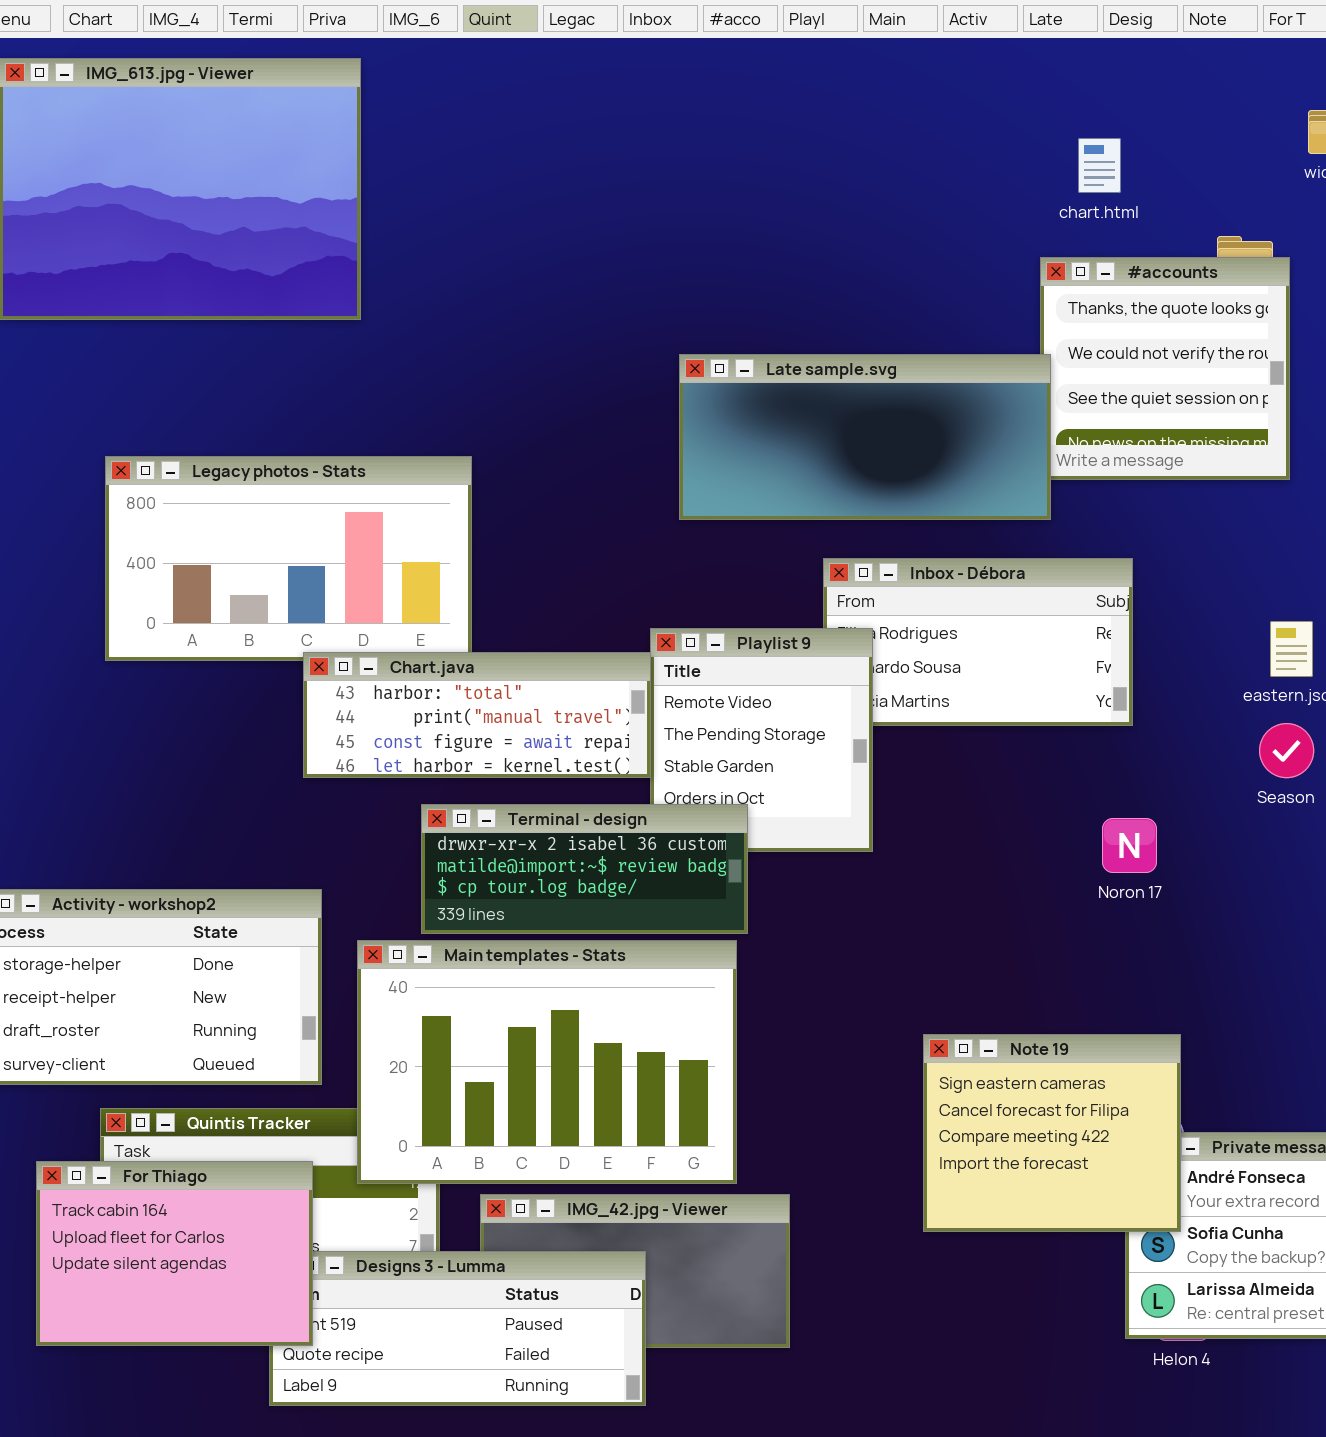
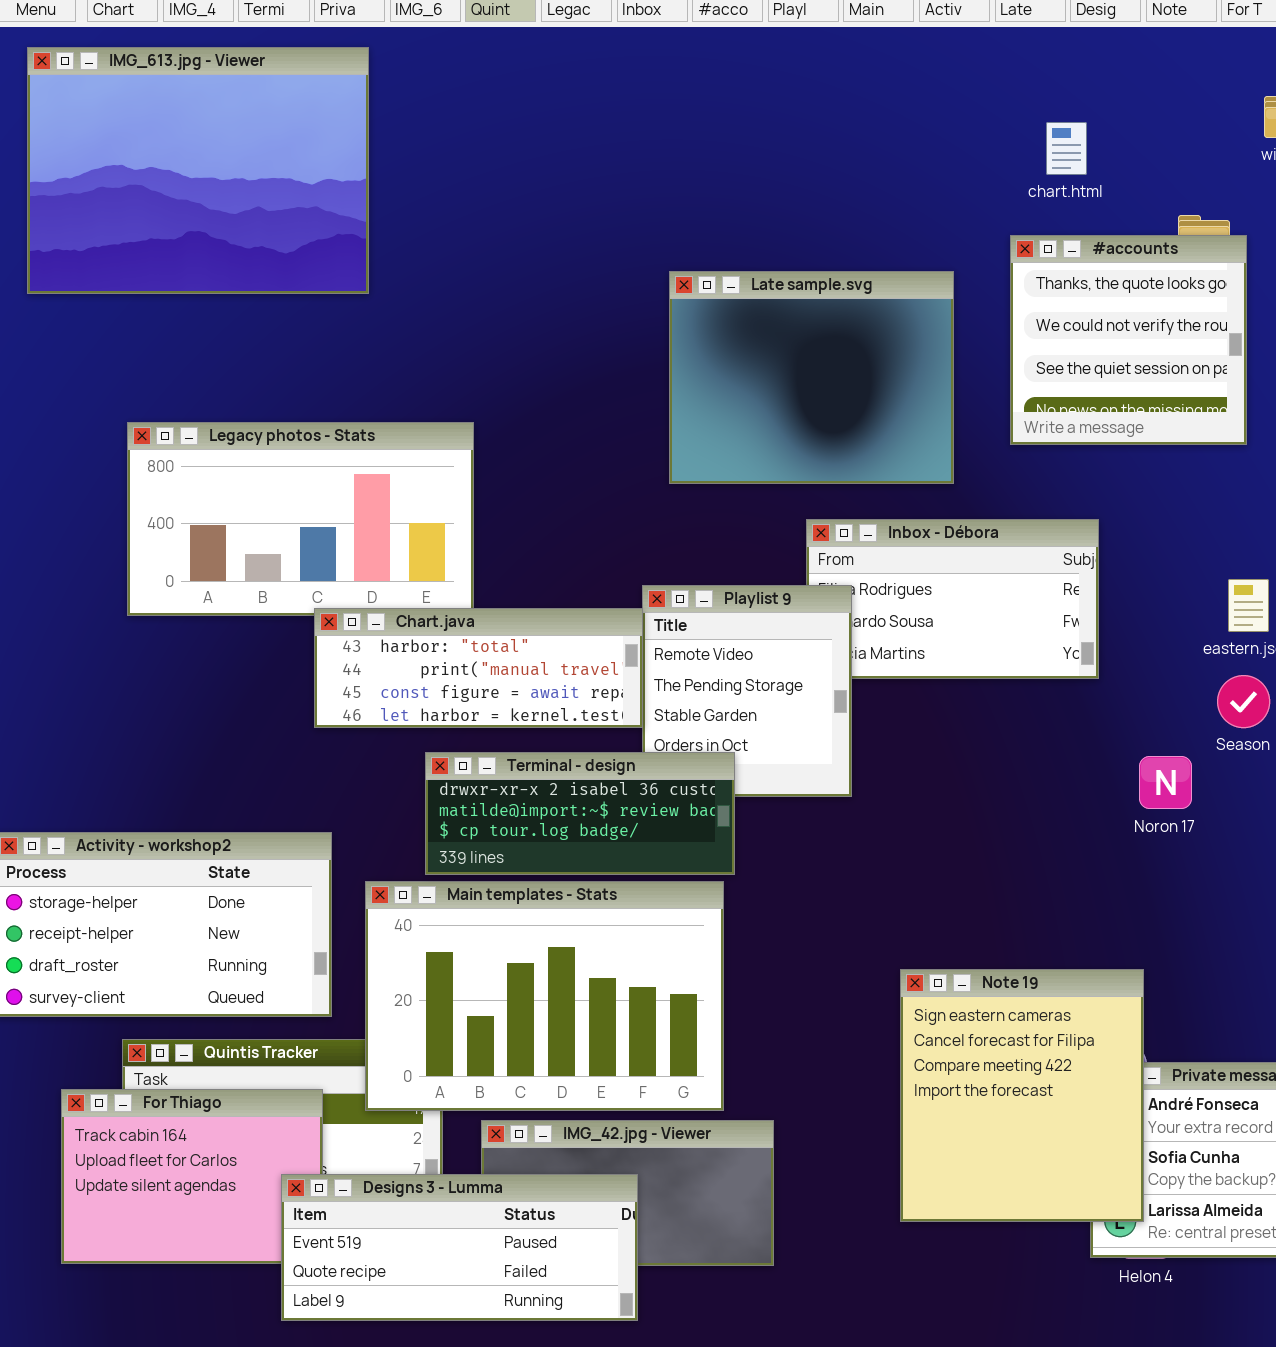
Late sample.svg: [679,354,1051,520] -> [669,271,954,484], resized
Noron 17: [1102,818,1157,873] -> [1139,756,1192,809], moved
Note 19: [923,1034,1181,1232] -> [900,969,1144,1222], resized
Designs 3 - Lumma: [269,1251,646,1406] -> [281,1174,638,1321], raised

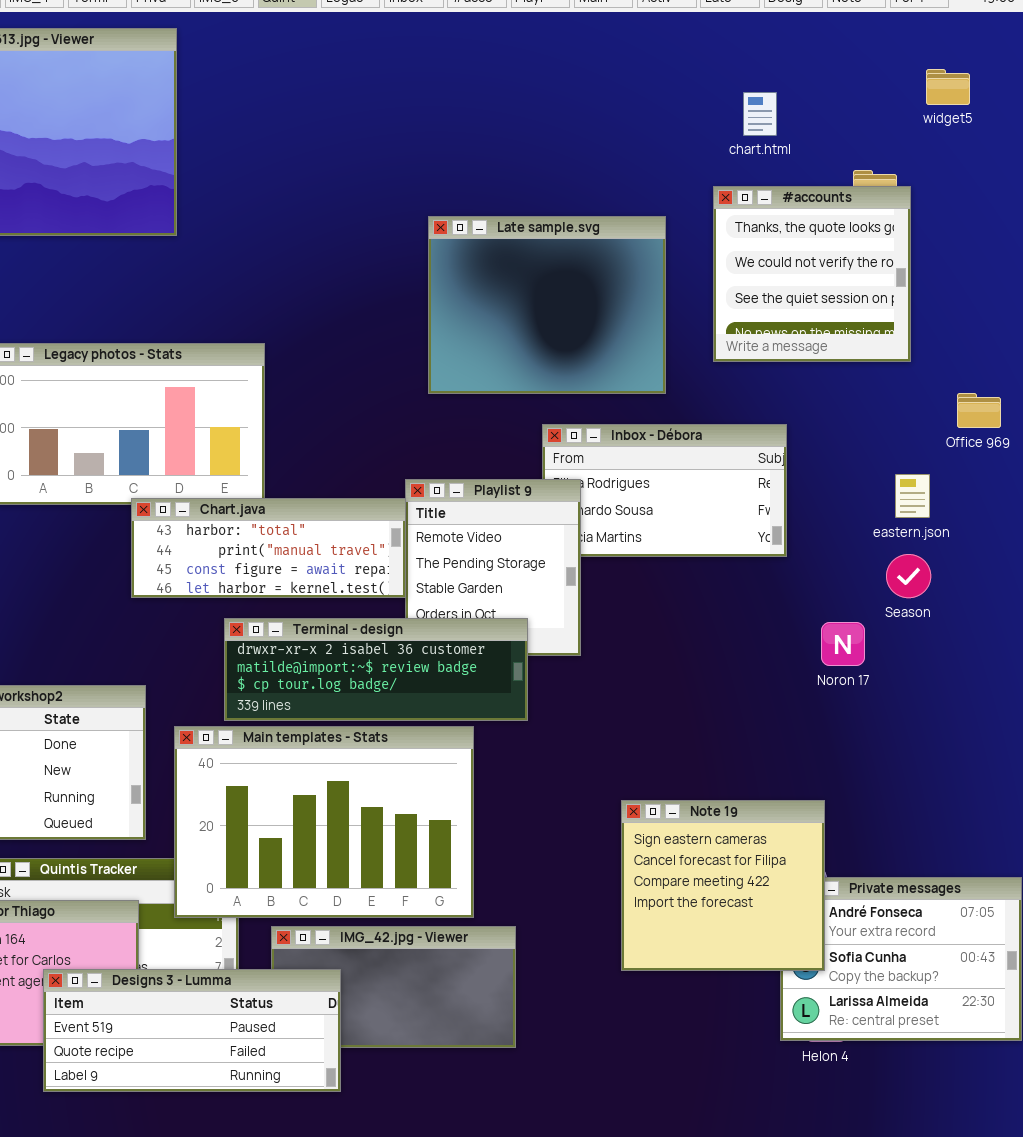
Terminal - design: [425,752,735,875] -> [224,618,528,721], resized
Note 19: [900,969,1144,1222] -> [621,800,825,971], resized
Designs 3 - Lumma: [281,1174,638,1321] -> [43,969,341,1092], moved

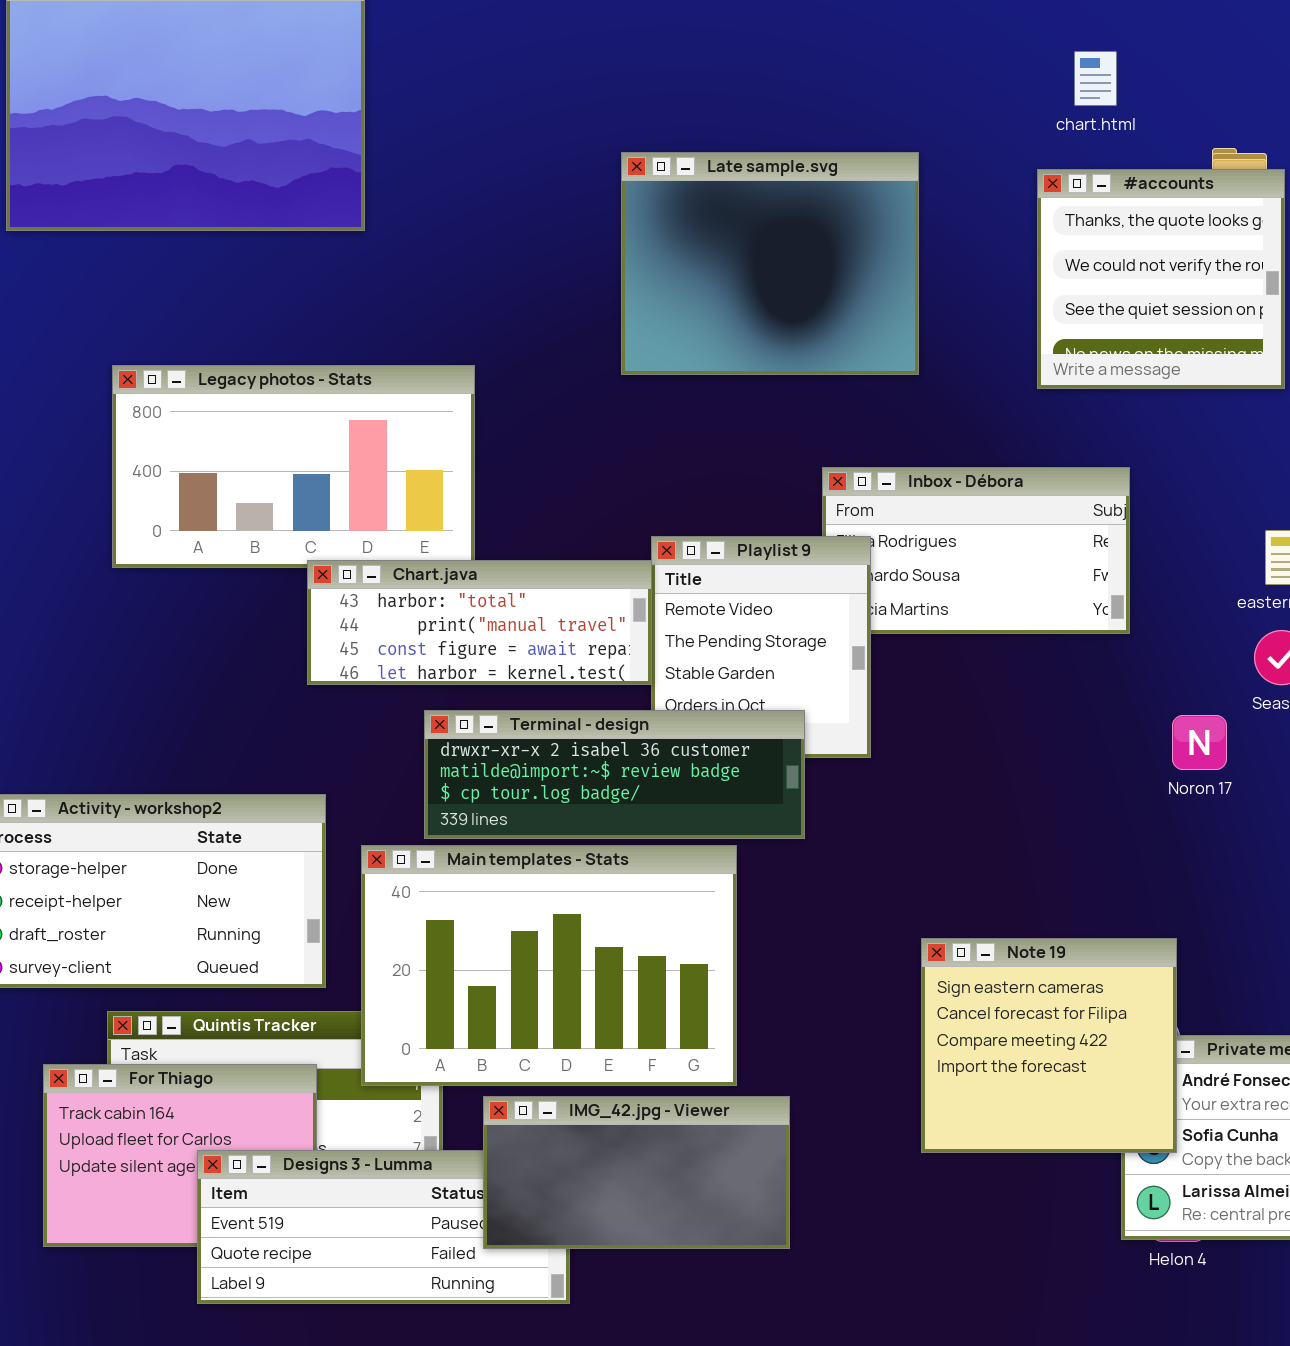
Late sample.svg: [428,216,666,394] -> [621,152,919,375], moved
IMG_42.jpg - Viewer: [271,926,516,1048] -> [483,1096,790,1249], raised

